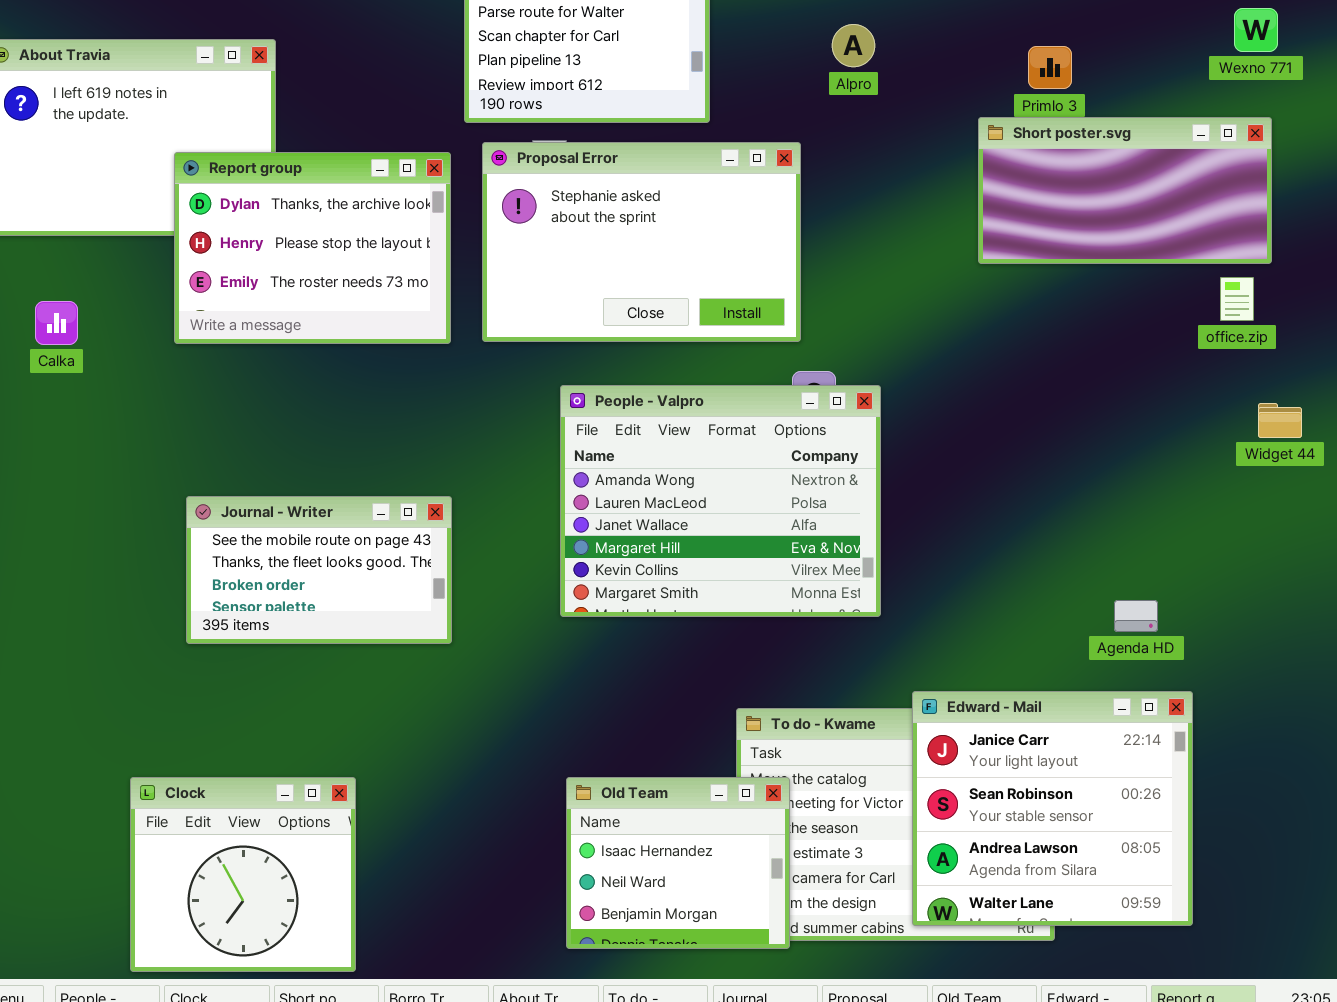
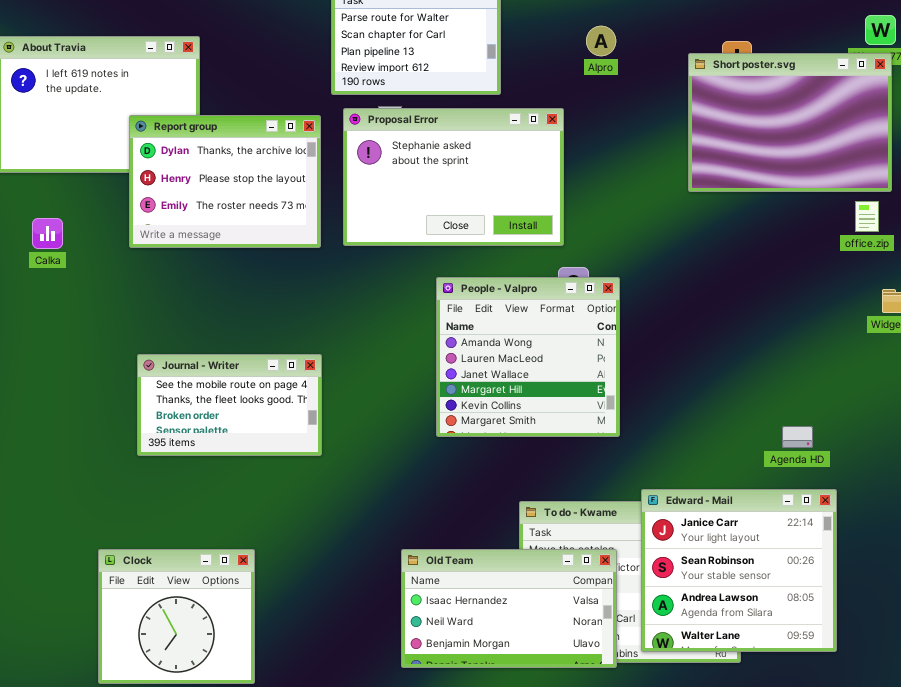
Short poster.svg: [978,117,1272,264] -> [688,53,892,192], resized
People - Valpro: [560,385,881,617] -> [436,277,620,437], resized
Old Team: [566,777,790,949] -> [401,549,617,668], resized

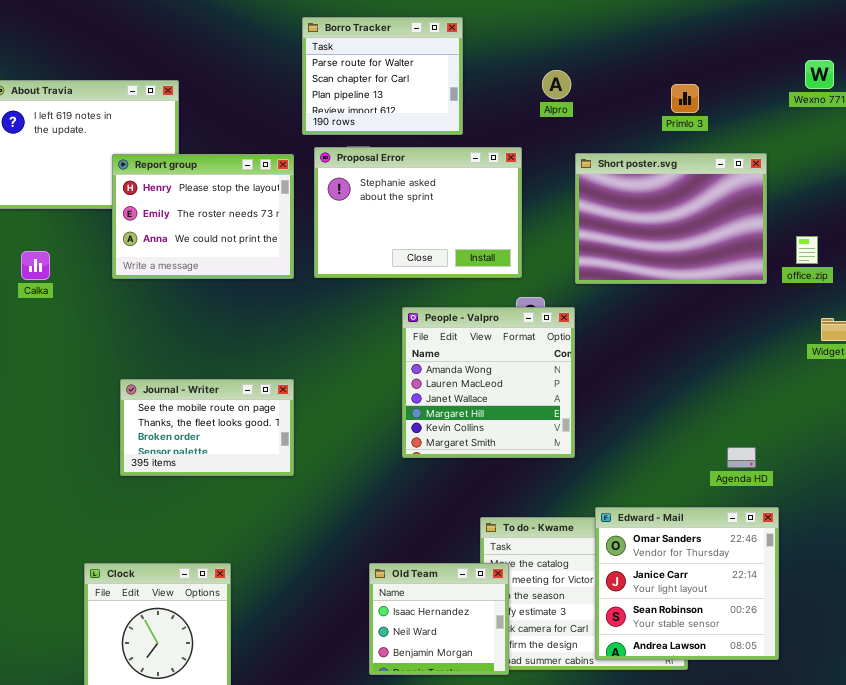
Short poster.svg: [688,53,892,192] -> [575,153,767,284], moved
Report group: [129,115,321,248] -> [112,154,294,279], scrolled down 1 row
Edward - Mail: [641,489,837,652] -> [595,507,779,660], scrolled up 1 row
Old Team: [401,549,617,668] -> [369,563,509,675], resized

